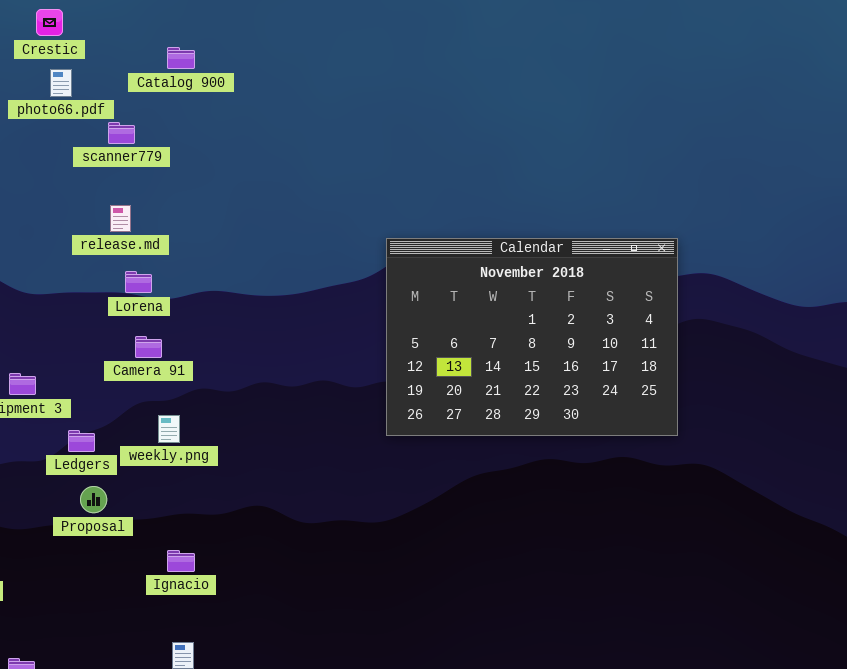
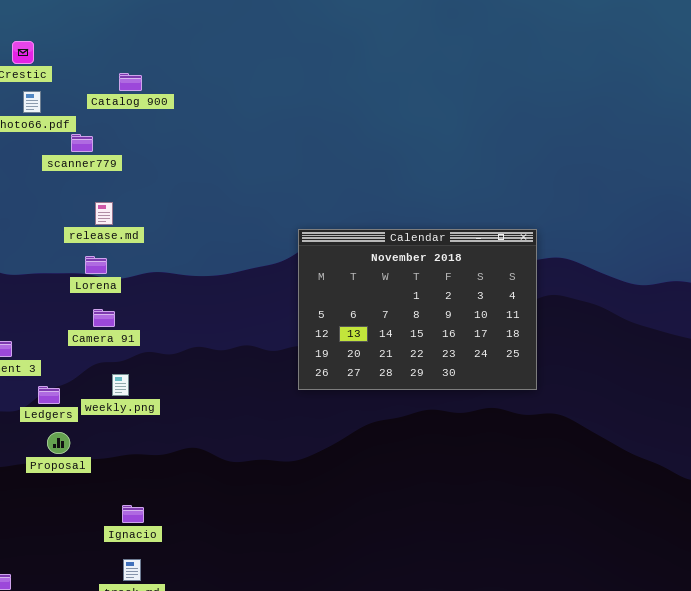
release.md: [110,205,131,232] -> [95,202,113,225], moved
Ignacio: [167,550,195,572] -> [122,505,144,523], moved

